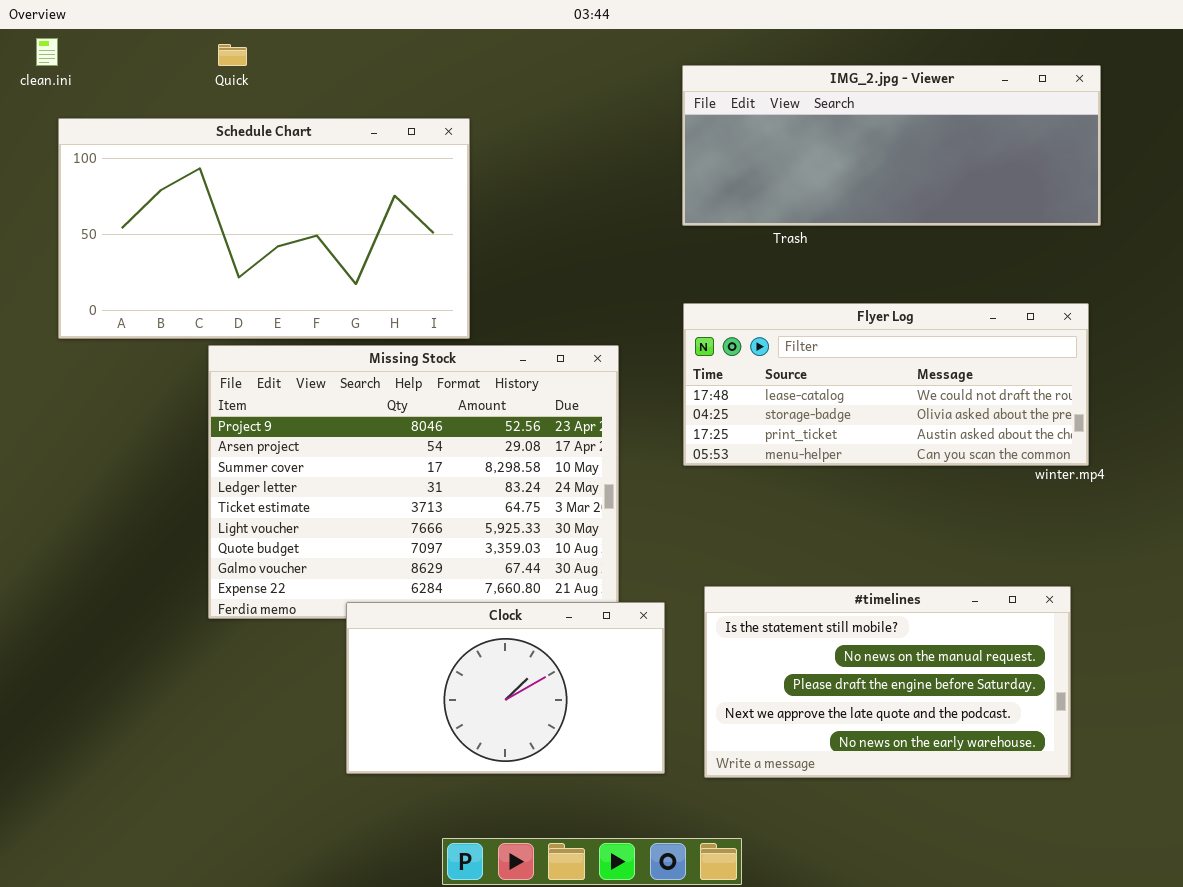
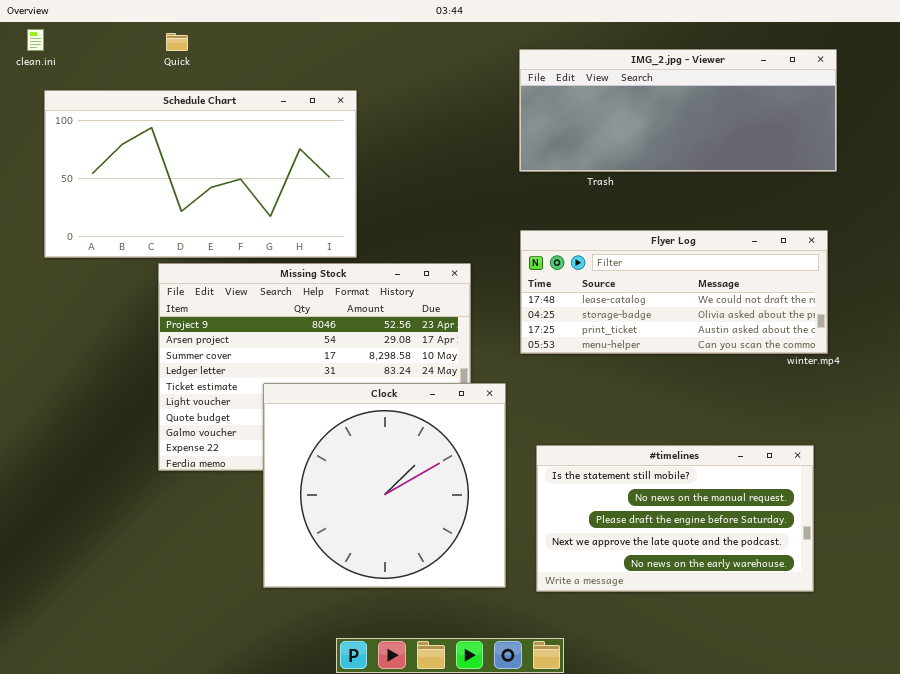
Clock: [346,602,665,774] -> [263,383,506,588], resized

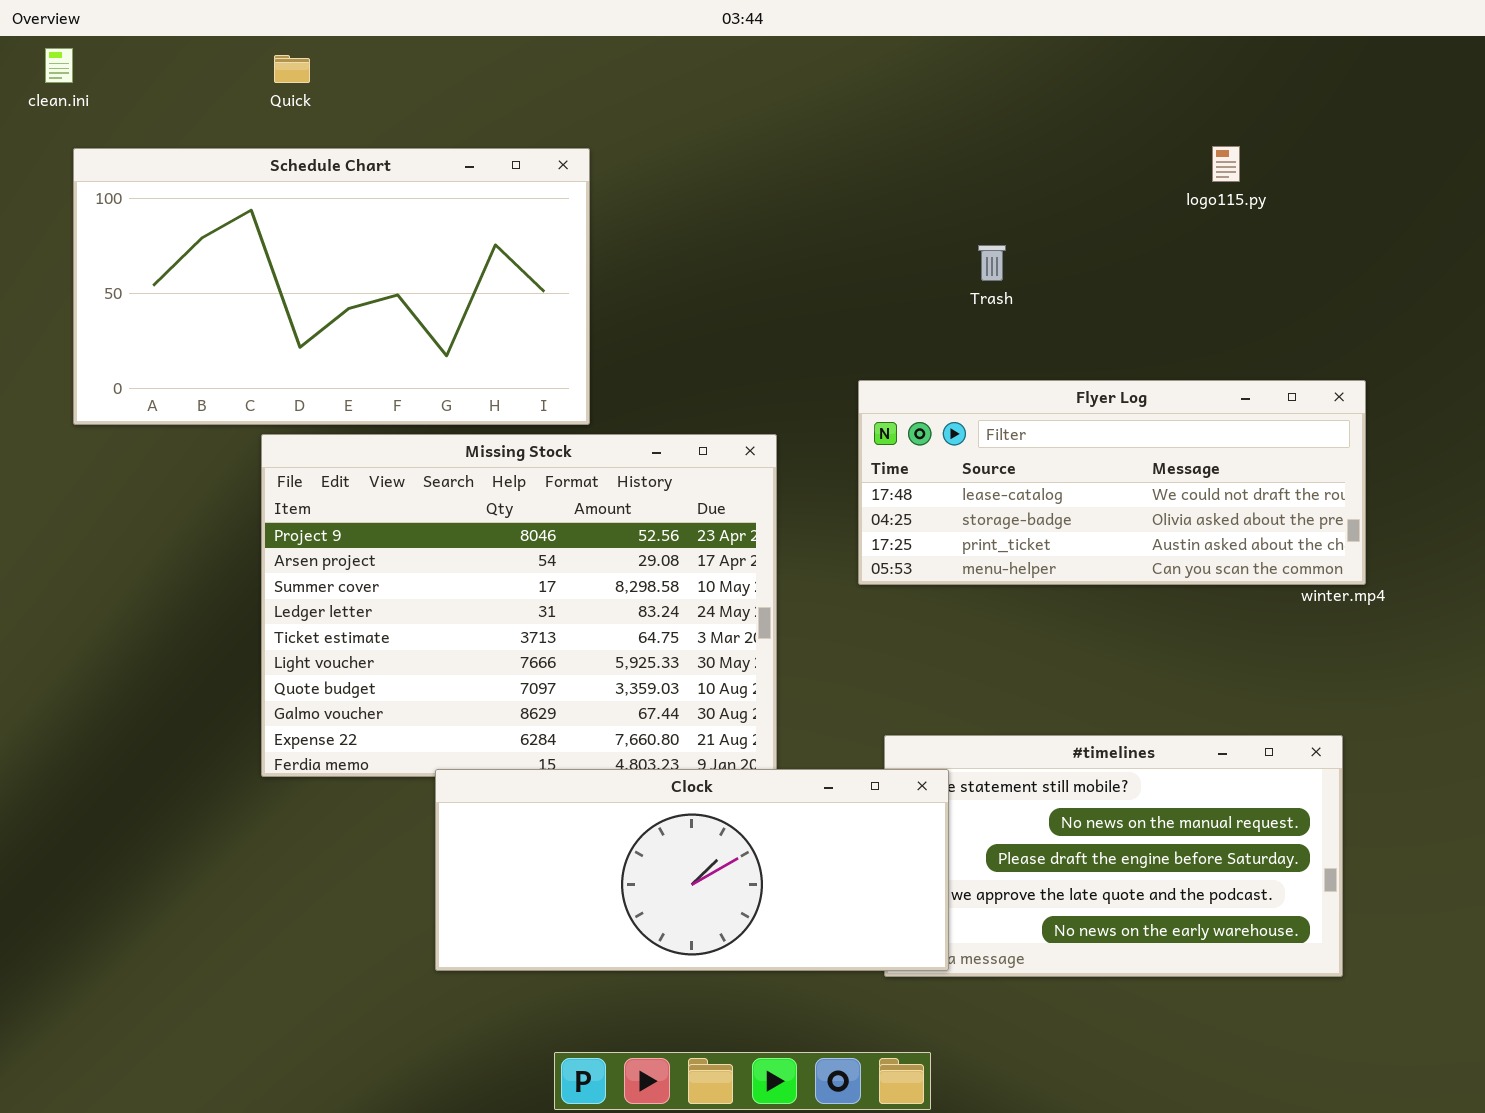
IMG_2.jpg - Viewer: [519,49,837,172] -> none, closed
Clock: [263,383,506,588] -> [435,769,949,971], resized

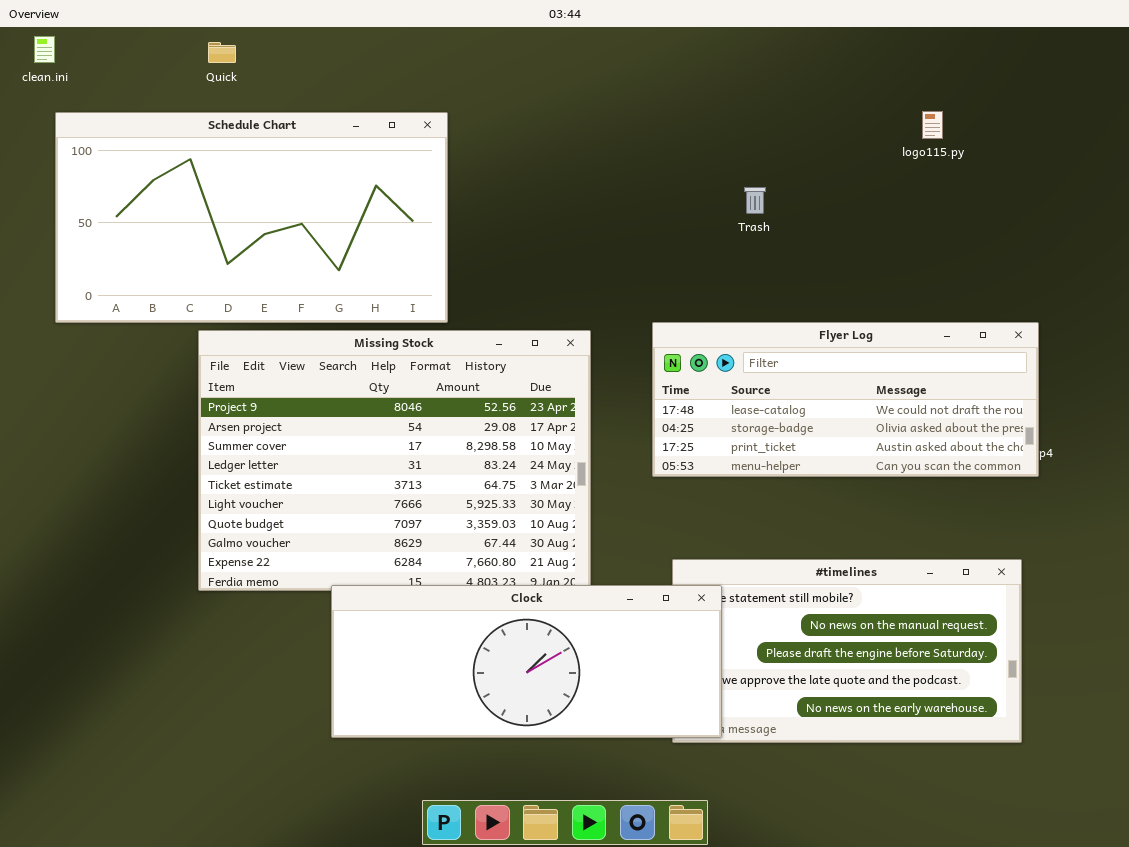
Flyer Log: [858,380,1366,585] -> [652,322,1039,477], moved

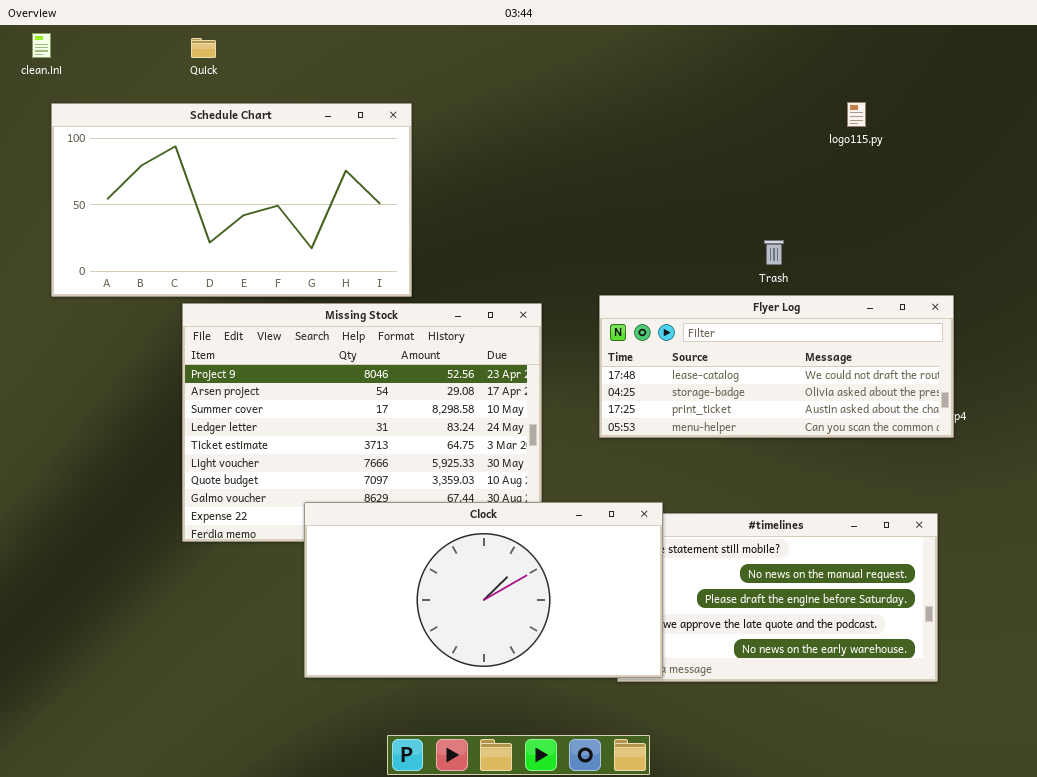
Trash: [744,187,766,214] -> [764,240,784,265], moved
Clock: [331,585,722,738] -> [304,502,663,678], resized

